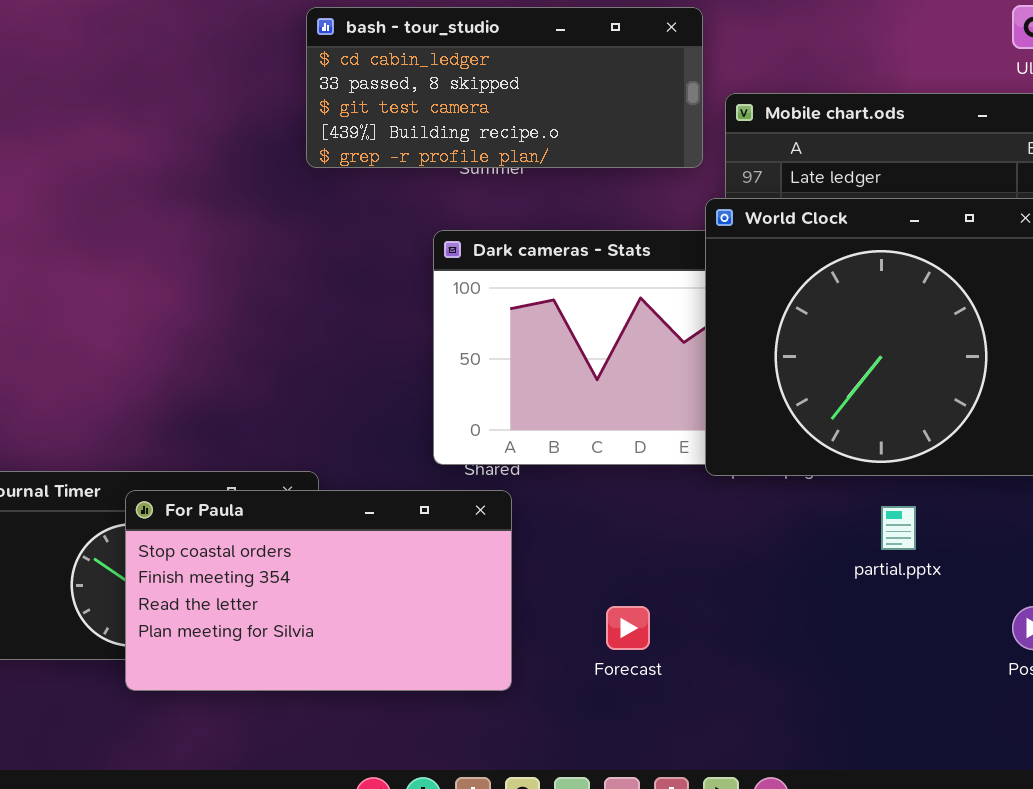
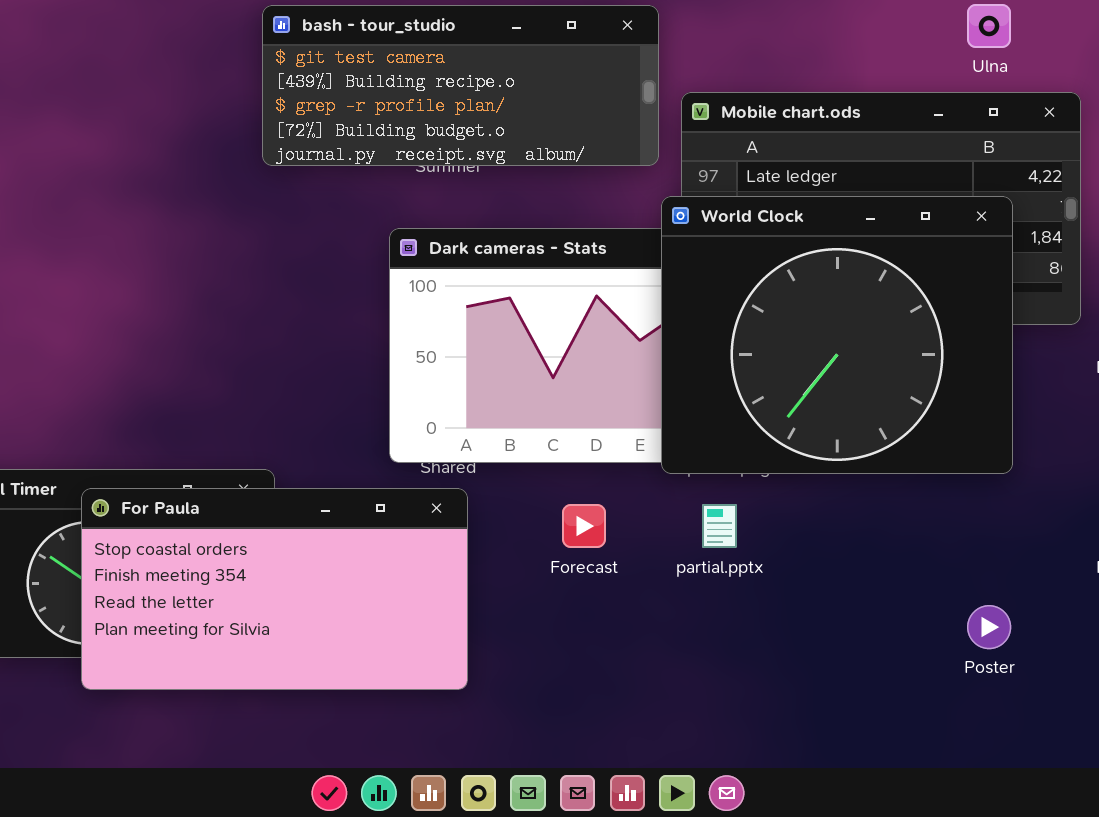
bash - tour_studio: [306,7,703,168] -> [262,5,659,166], scrolled down 2 rows
partial.pptx: [881,506,916,550] -> [702,504,737,548], moved
Forecast: [606,606,650,650] -> [562,504,606,548], moved

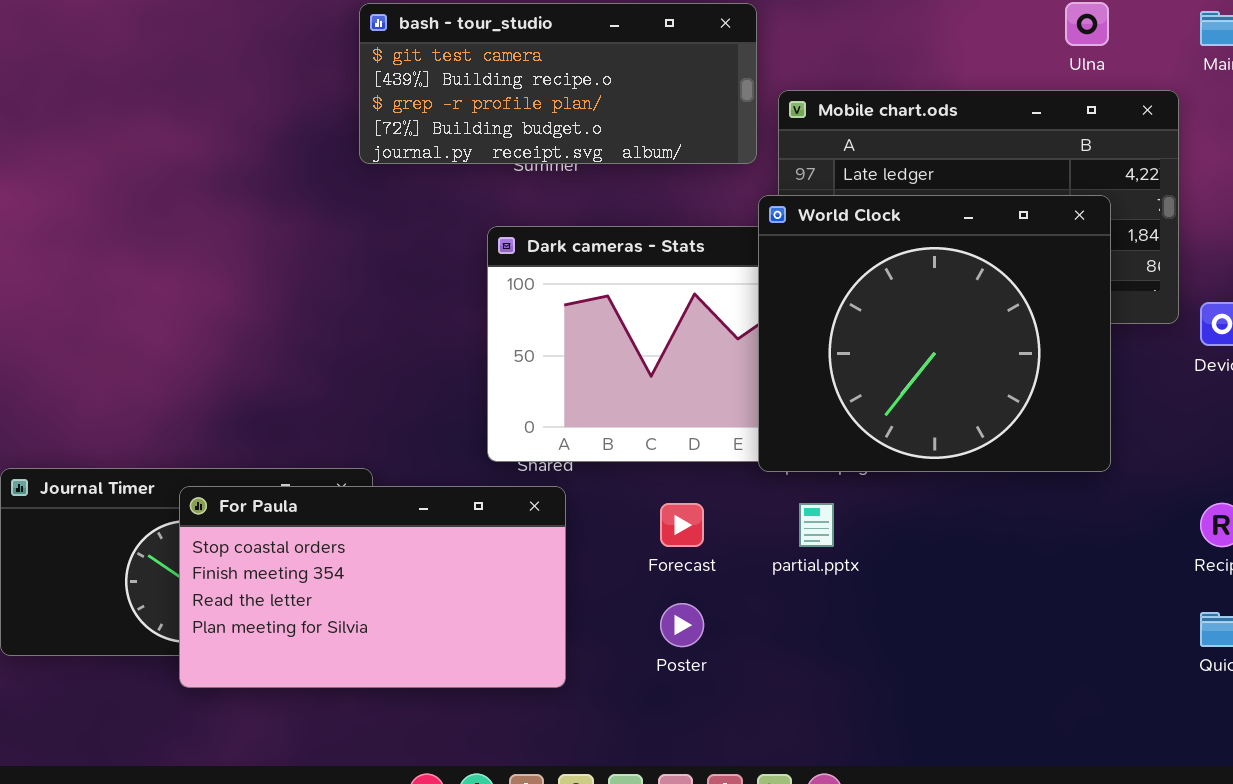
Poster: [967,605,1011,649] -> [660,603,704,647], moved

